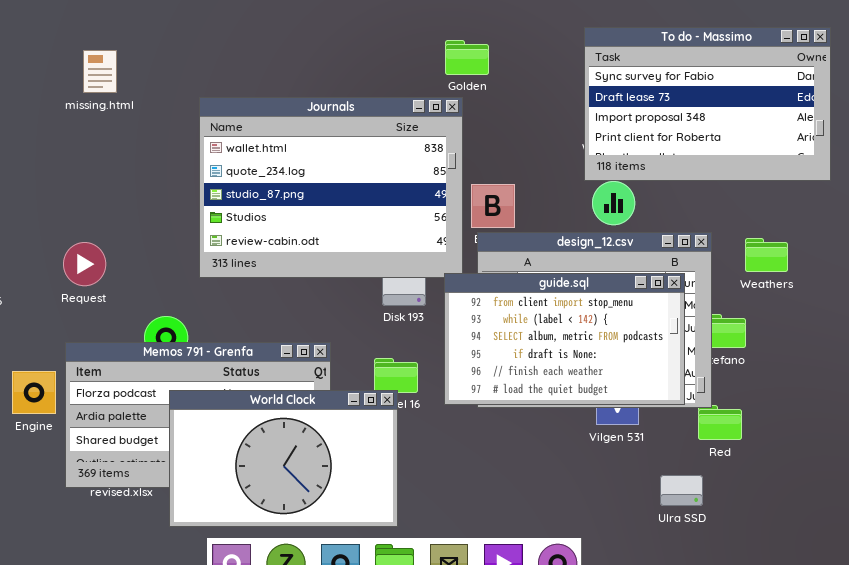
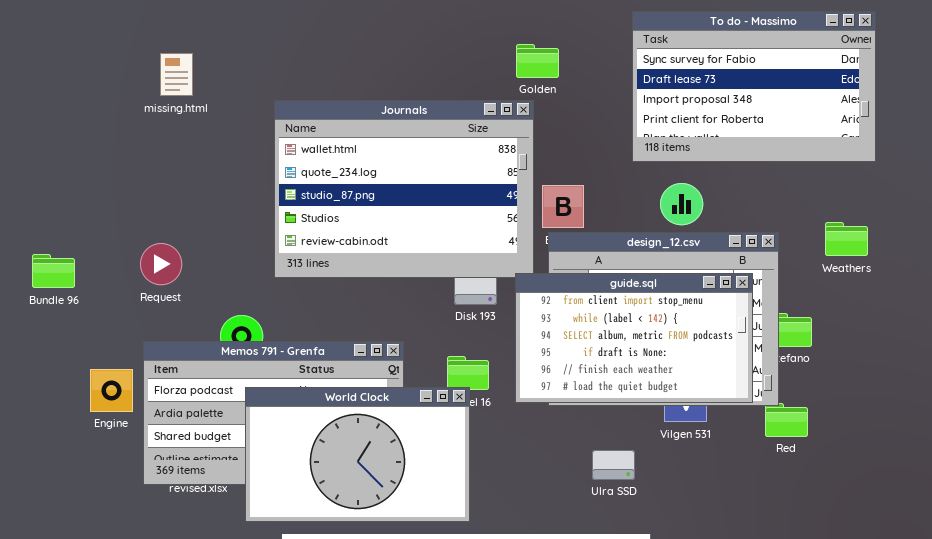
To do - Massimo: [584,27,831,181] -> [632,11,876,162], moved
Weathers: [745,238,788,272] -> [825,222,868,256], moved
Ulra SSD: [660,475,703,506] -> [592,450,635,480], moved

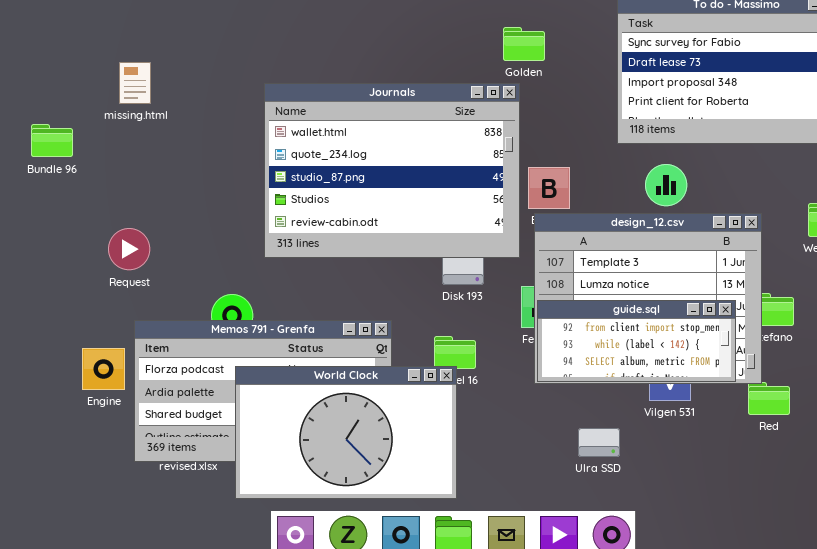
missing.html: [160,53,193,96] -> [119,62,151,104], moved
Request: [140,243,182,285] -> [108,228,150,270], moved
Bundle 96: [32,254,75,288] -> [31,124,73,157], moved
guide.sql: [515,273,753,403] -> [537,300,736,382], resized

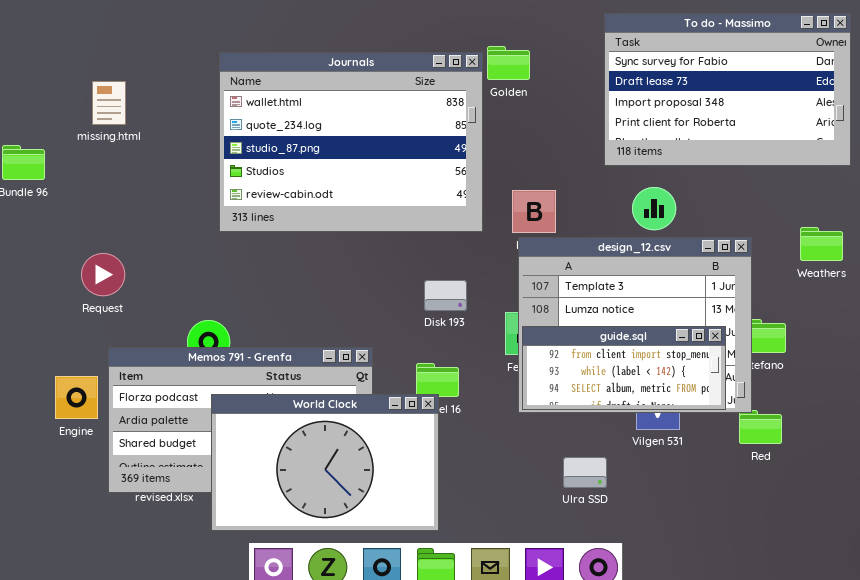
Journals: [264,83,520,258] -> [219,52,483,232], moved

